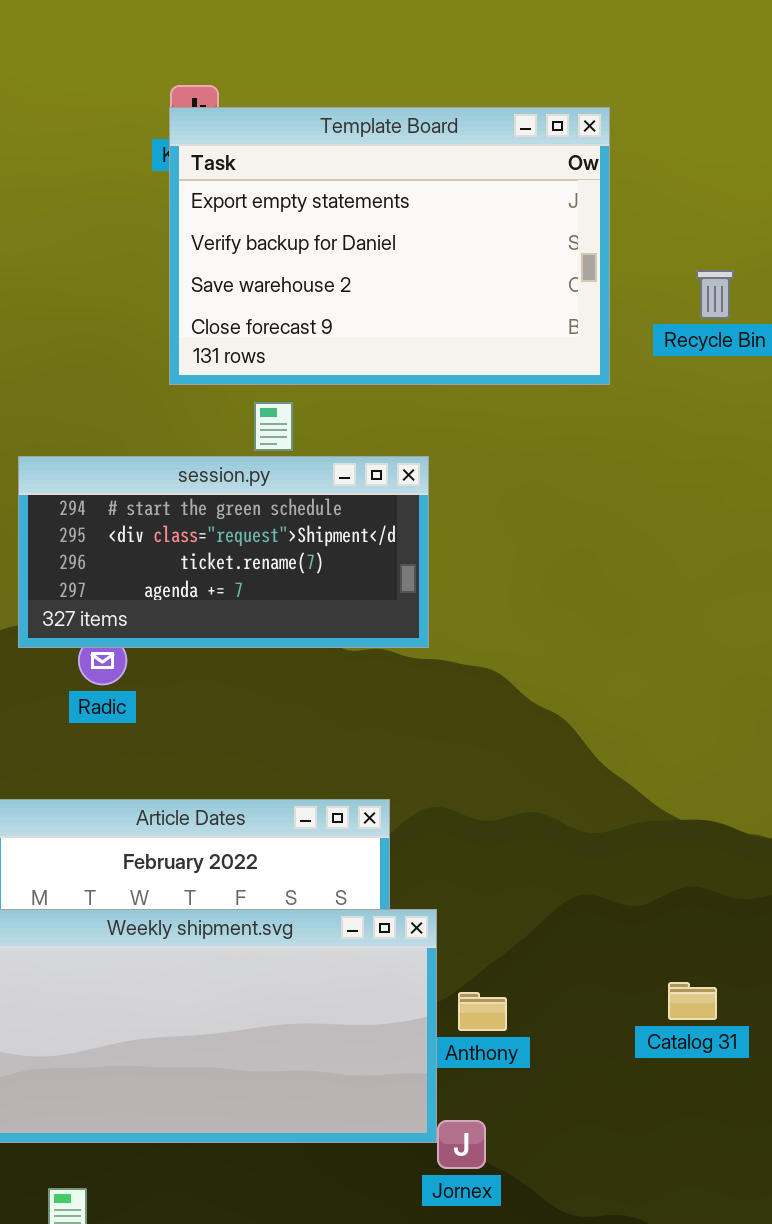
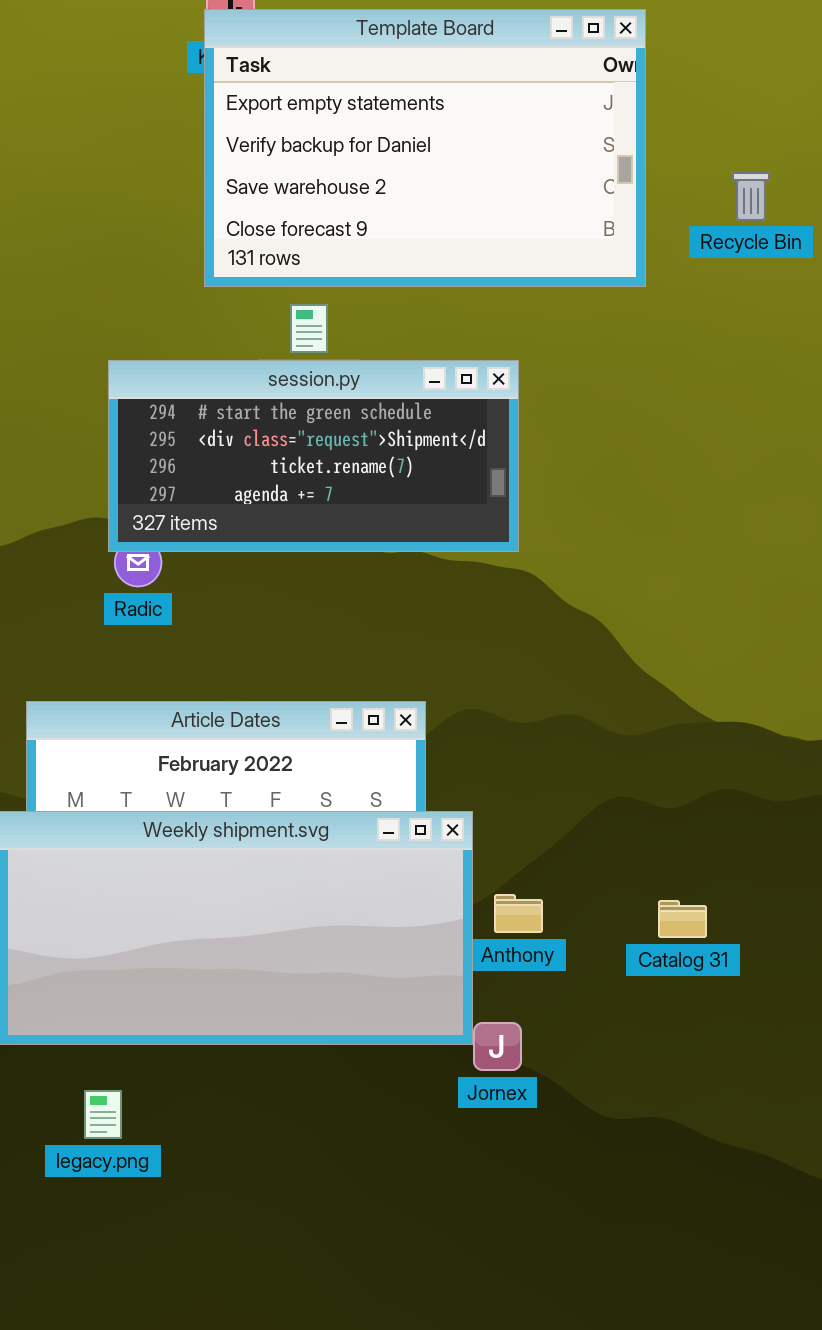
session.py: [18,456,429,648] -> [108,360,519,552], moved
Catalog 31: [668,982,717,1020] -> [658,900,707,938], moved

